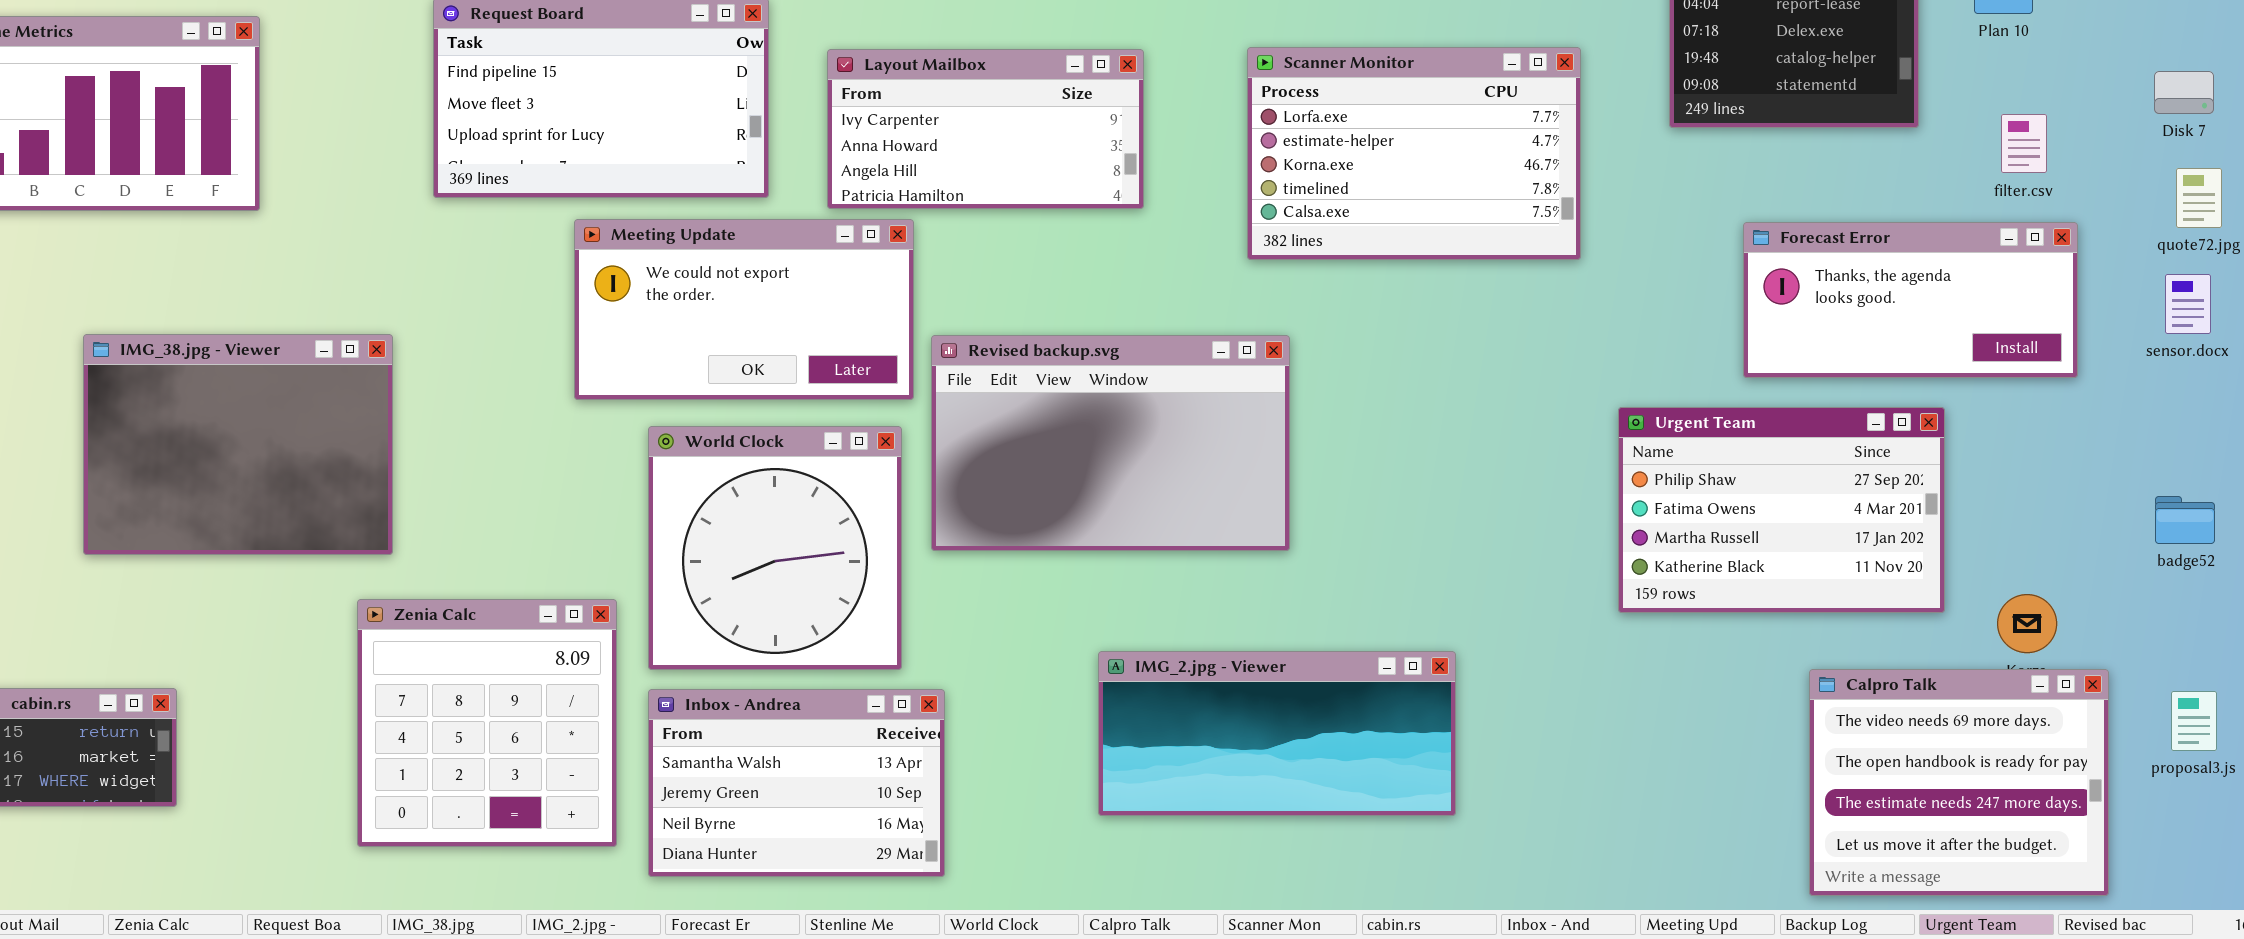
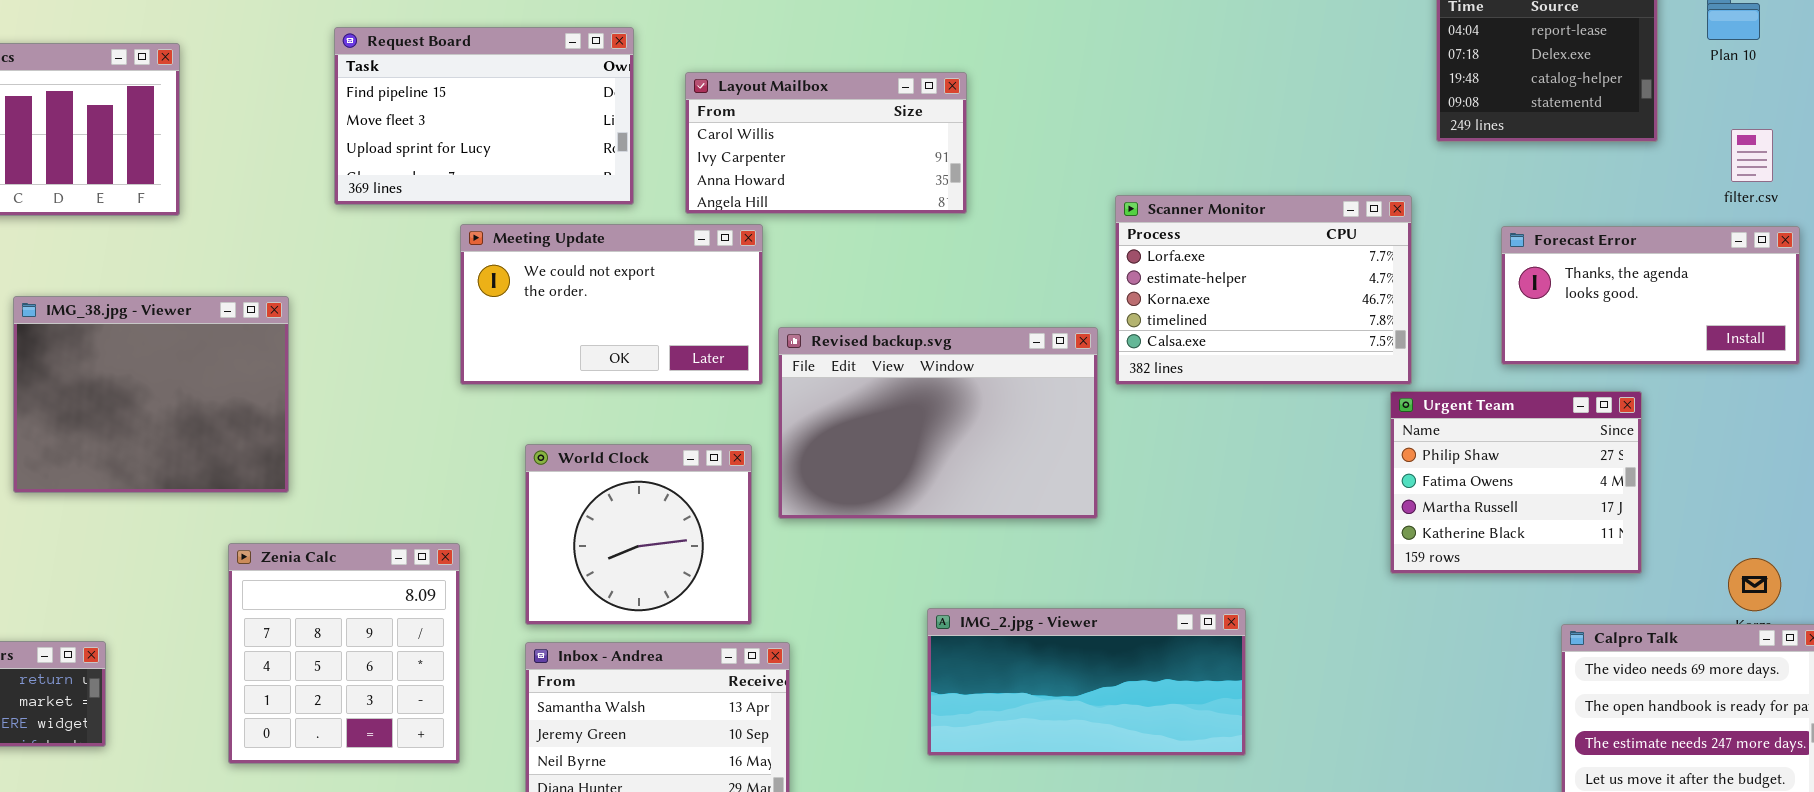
Scanner Monitor: [1247,47,1581,260] -> [1115,195,1412,385], moved
Layout Mailbox: [827,49,1144,209] -> [685,72,967,214], scrolled up 1 row
IMG_38.jpg - Viewer: [83,334,393,555] -> [13,296,289,493], moved
Urgent Team: [1618,407,1945,613] -> [1390,391,1642,574], resized
World Clock: [648,426,902,670] -> [525,444,752,625], resized
Zenia Calc: [357,599,617,847] -> [228,543,460,764], moved

